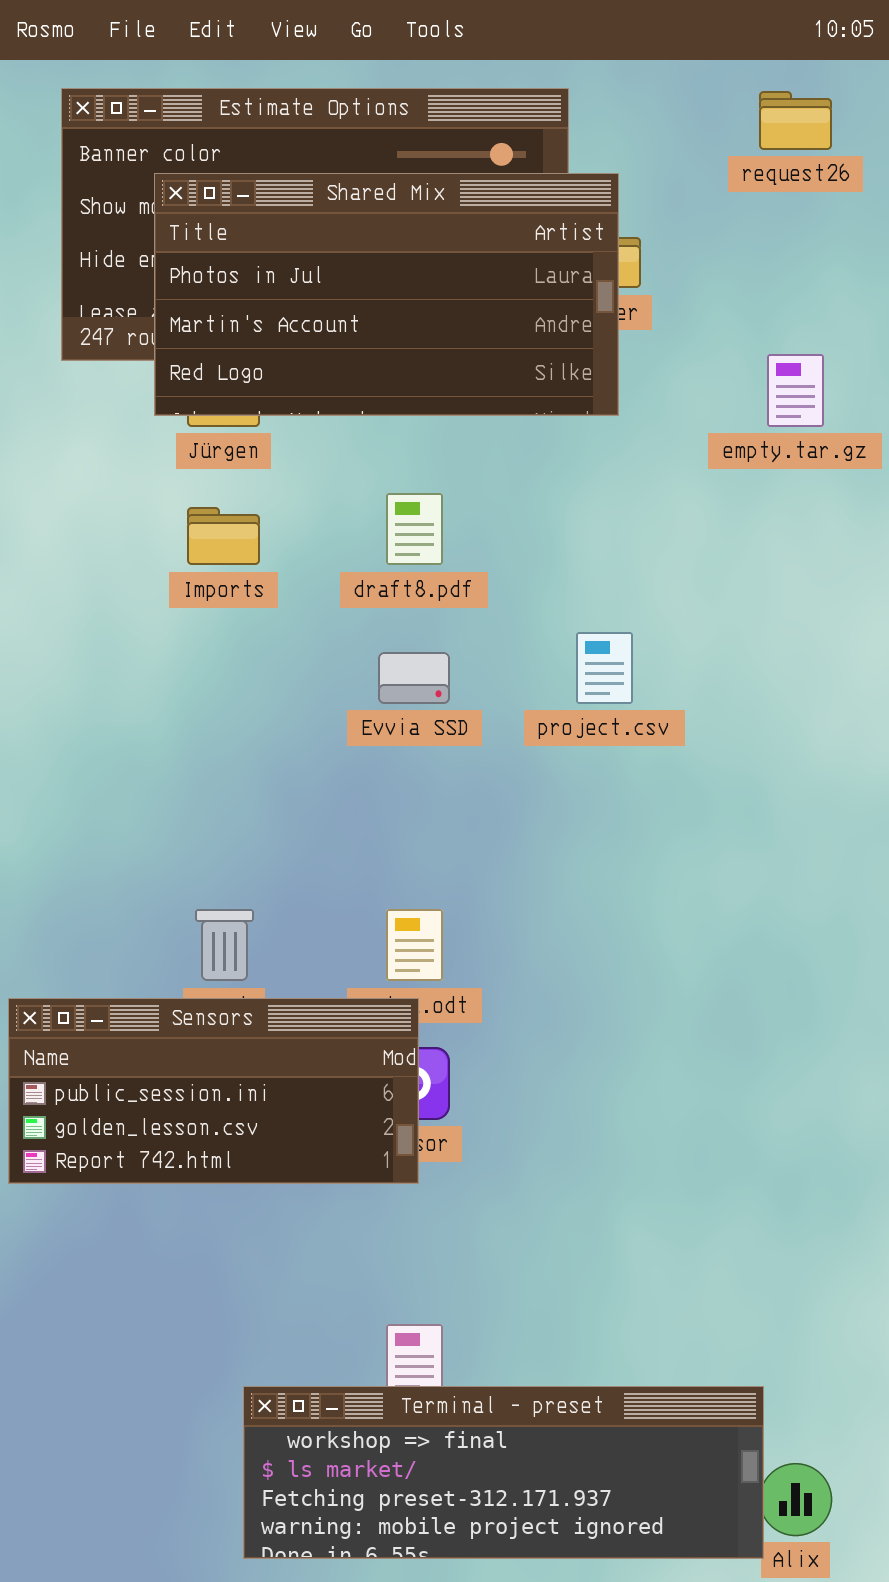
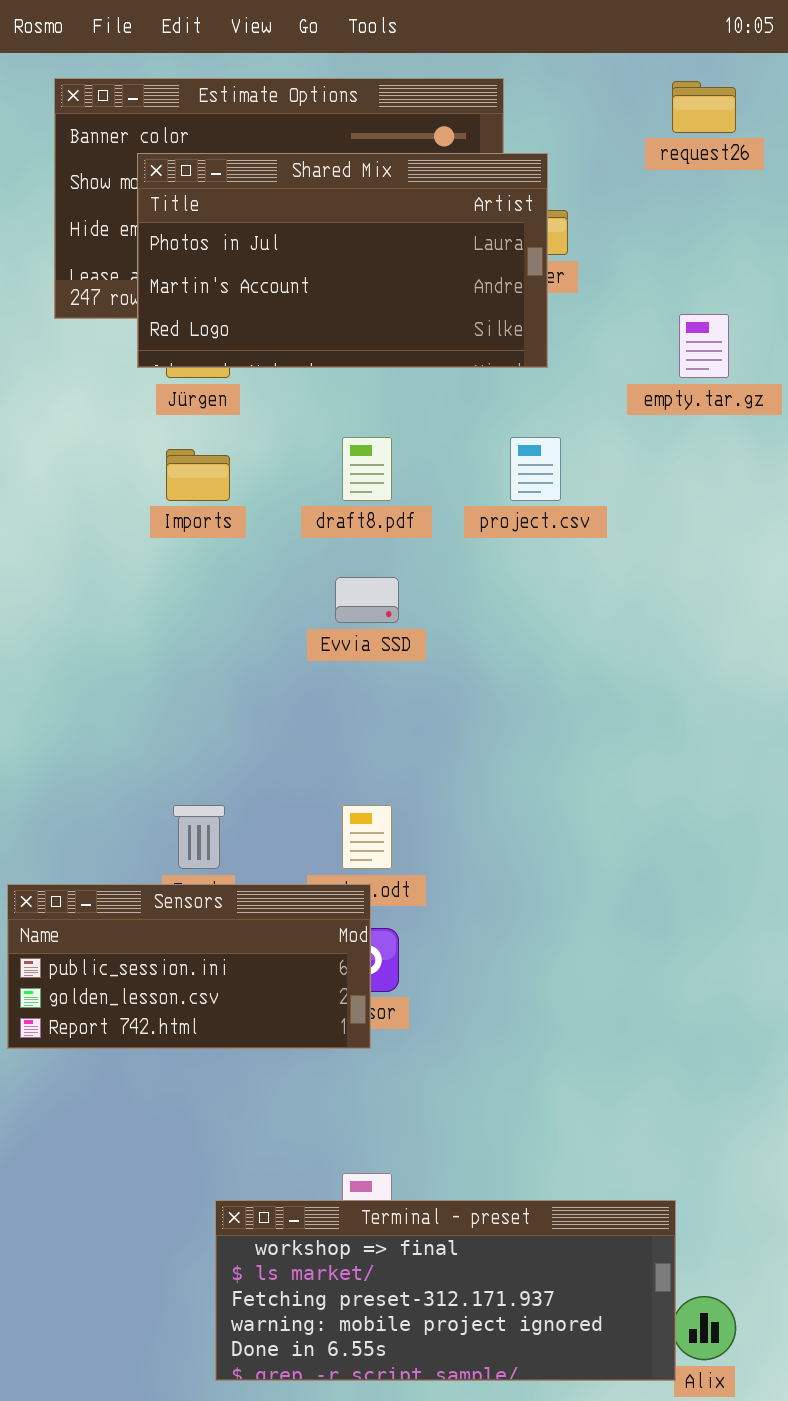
project.csv: [576,632,633,704] -> [510,437,561,501], moved
Terminal - preset: [243,1386,764,1559] -> [215,1200,676,1381], resized

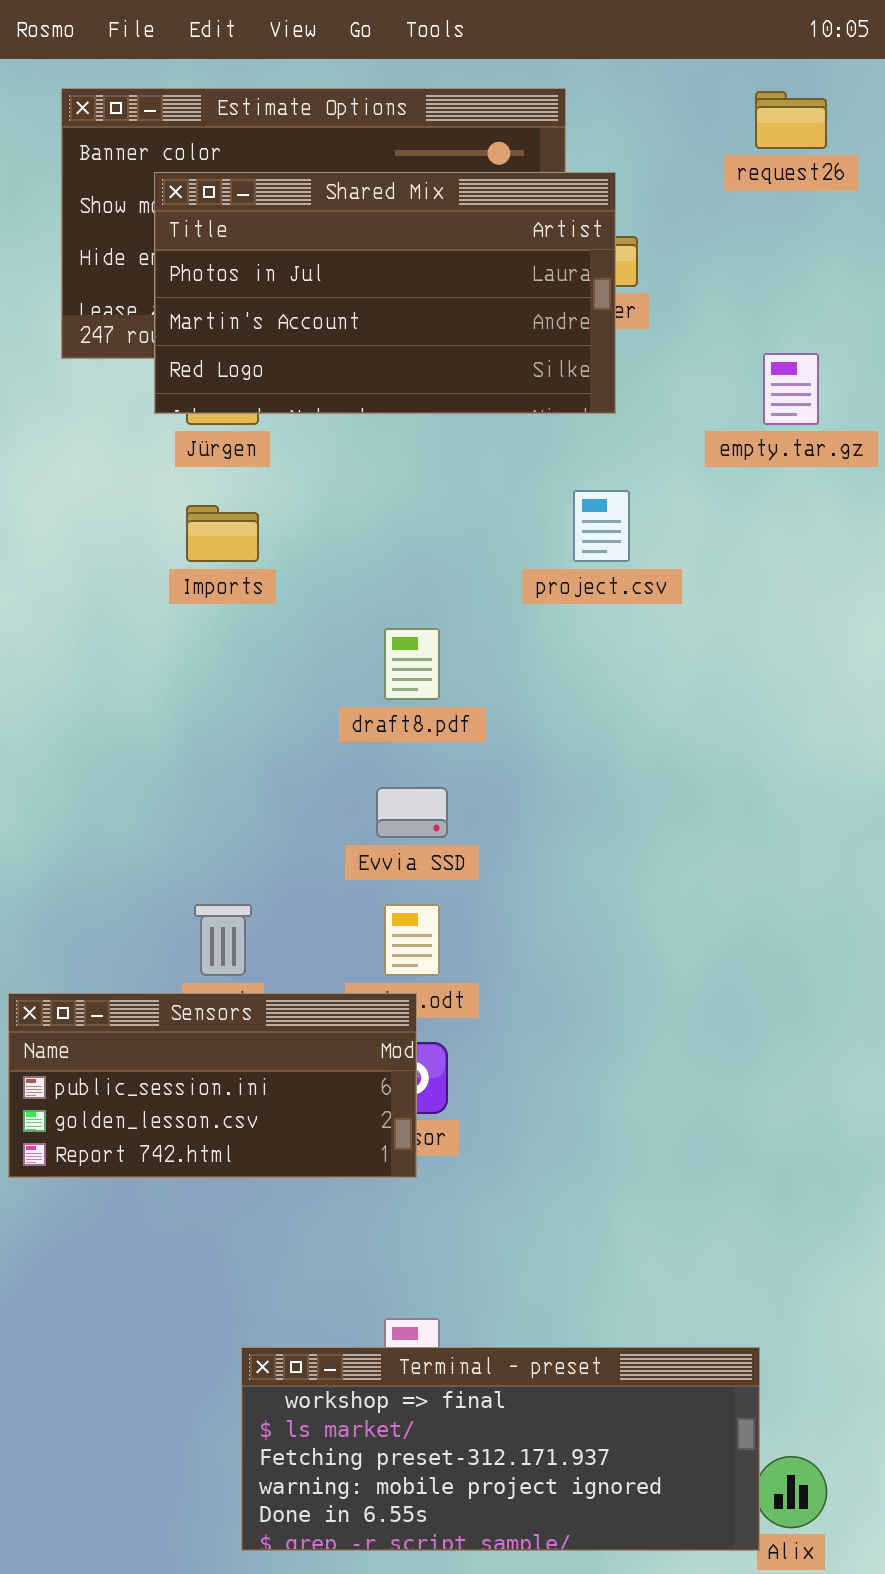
draft8.pdf: [342,437,392,501] -> [384,628,440,700], moved
Evvia SSD: [335,577,399,623] -> [376,787,448,838], moved

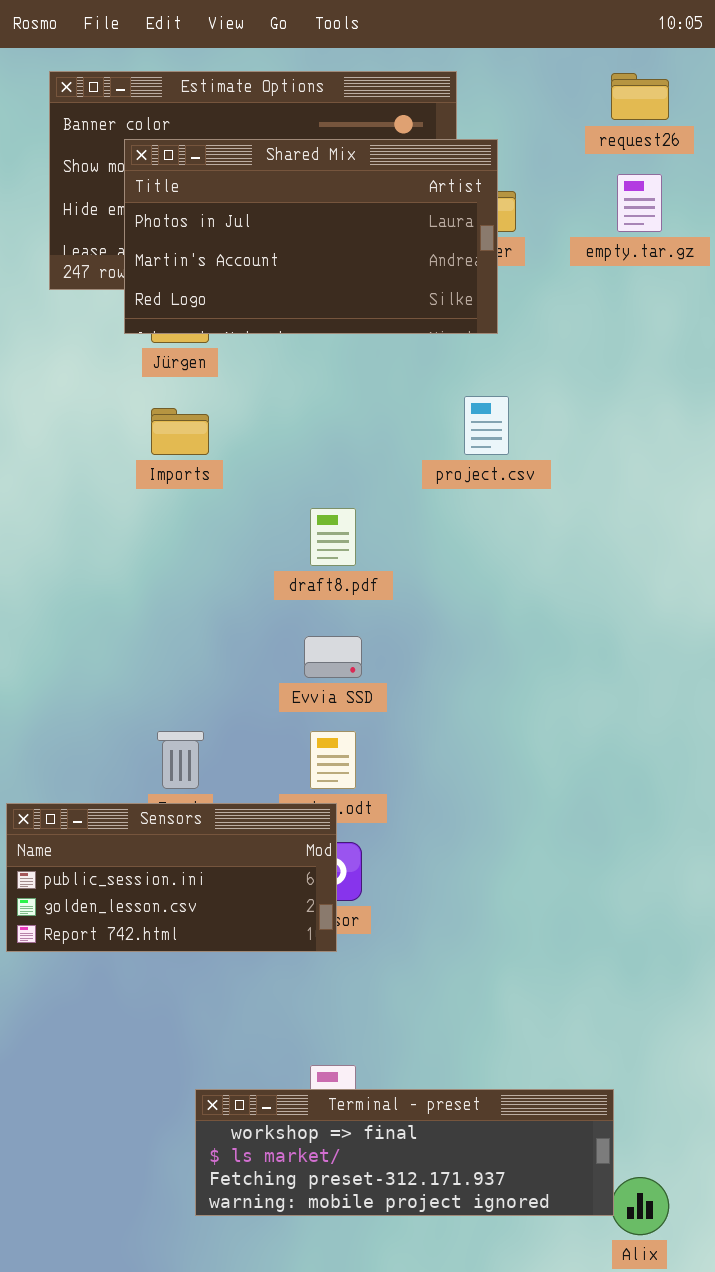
empty.tar.gz: [763,353,819,425] -> [617,174,662,232], moved
Terminal - preset: [241,1347,760,1551] -> [195,1089,614,1216], resized

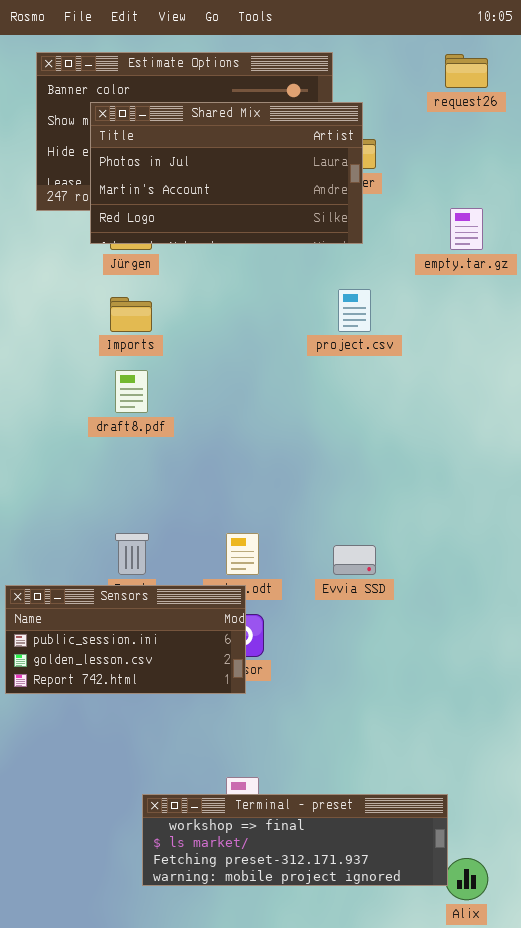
empty.tar.gz: [617,174,662,232] -> [450,208,483,250], moved
draft8.pdf: [310,508,356,566] -> [115,370,148,413], moved
Evvia SSD: [304,636,362,678] -> [333,545,376,575], moved

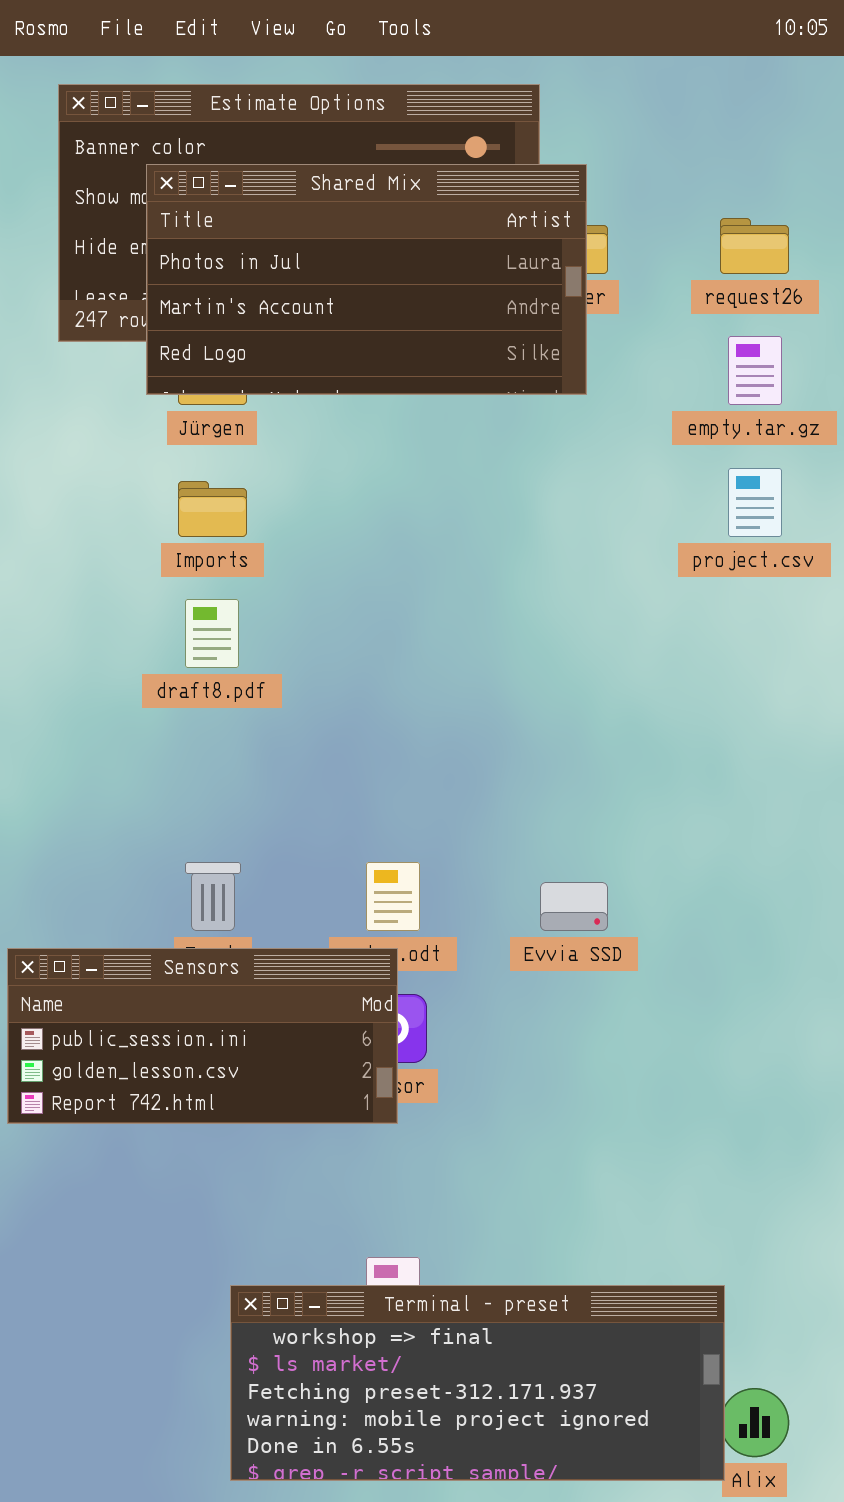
request26: [445,54,488,88] -> [720,218,789,274], moved
project.csv: [338,289,371,332] -> [728,468,782,537], moved
Terminal - preset: [142,794,448,886] -> [230,1285,725,1481], resized

